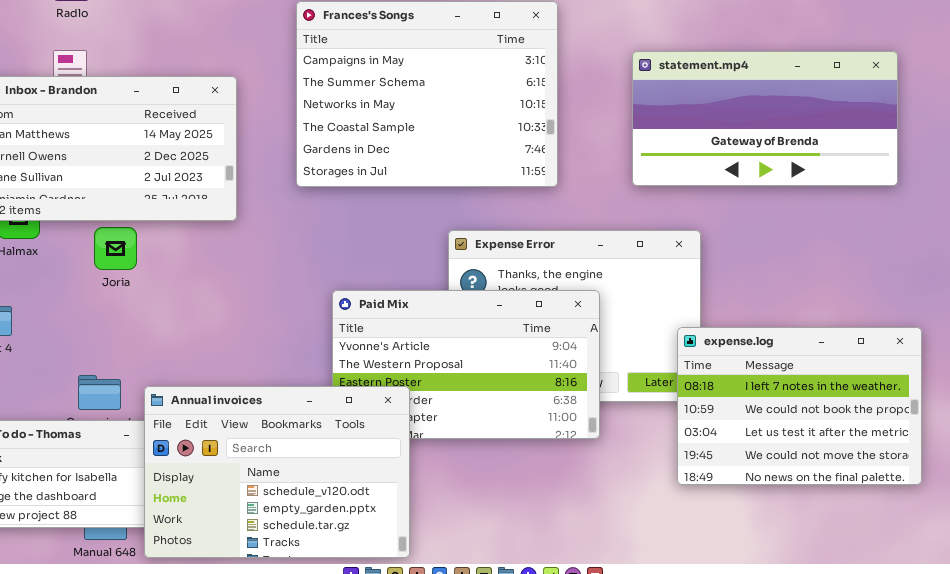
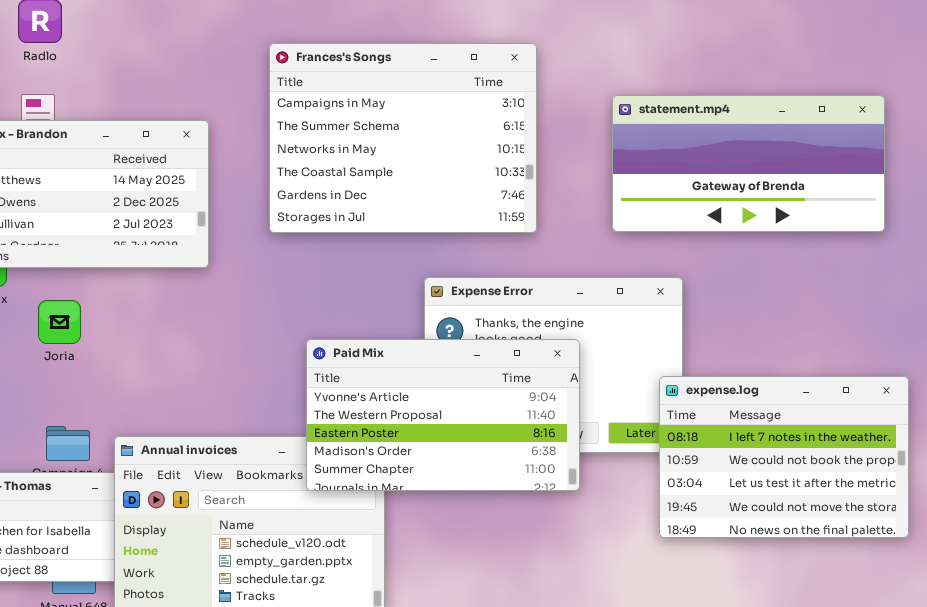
Joria: [94,227,137,270] -> [38,300,81,344], moved
Paid Mix: [332,290,600,439] -> [306,339,580,491], raised

